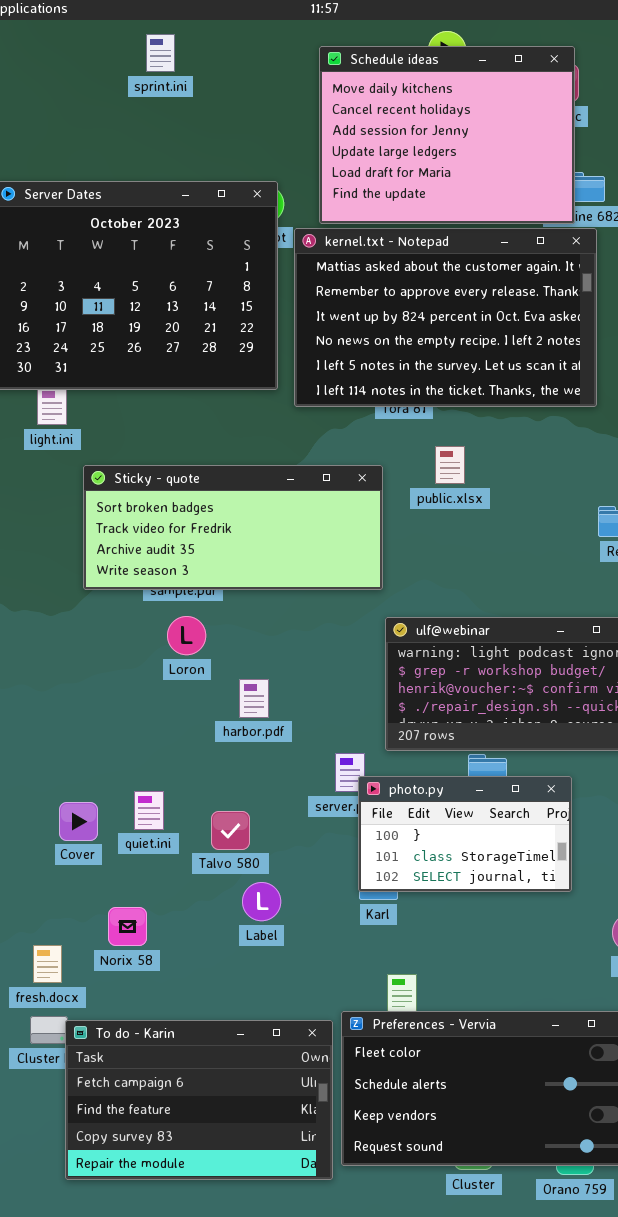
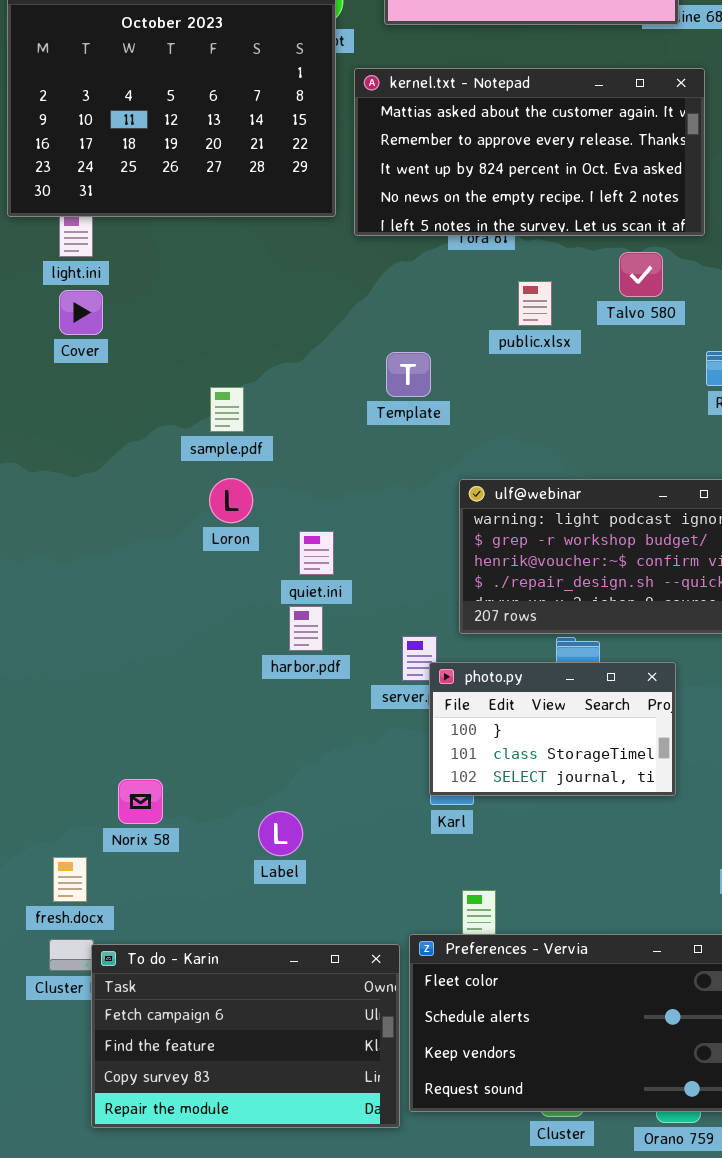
kernel.txt - Notepad: [294,228,597,407] -> [354,68,705,236], resized
Sticky - quote: [83,465,383,590] -> none, closed
harbor.pdf: [239,679,269,718] -> [289,606,323,651], moved
quiet.ini: [134,791,164,830] -> [299,531,334,575], moved
Cover: [59,802,98,841] -> [59,290,103,335], moved
Talvo 580: [211,811,250,850] -> [619,252,663,297], moved
Label: [242,882,281,921] -> [258,811,303,856], moved
Norix 58: [108,907,147,946] -> [118,779,163,824], moved

